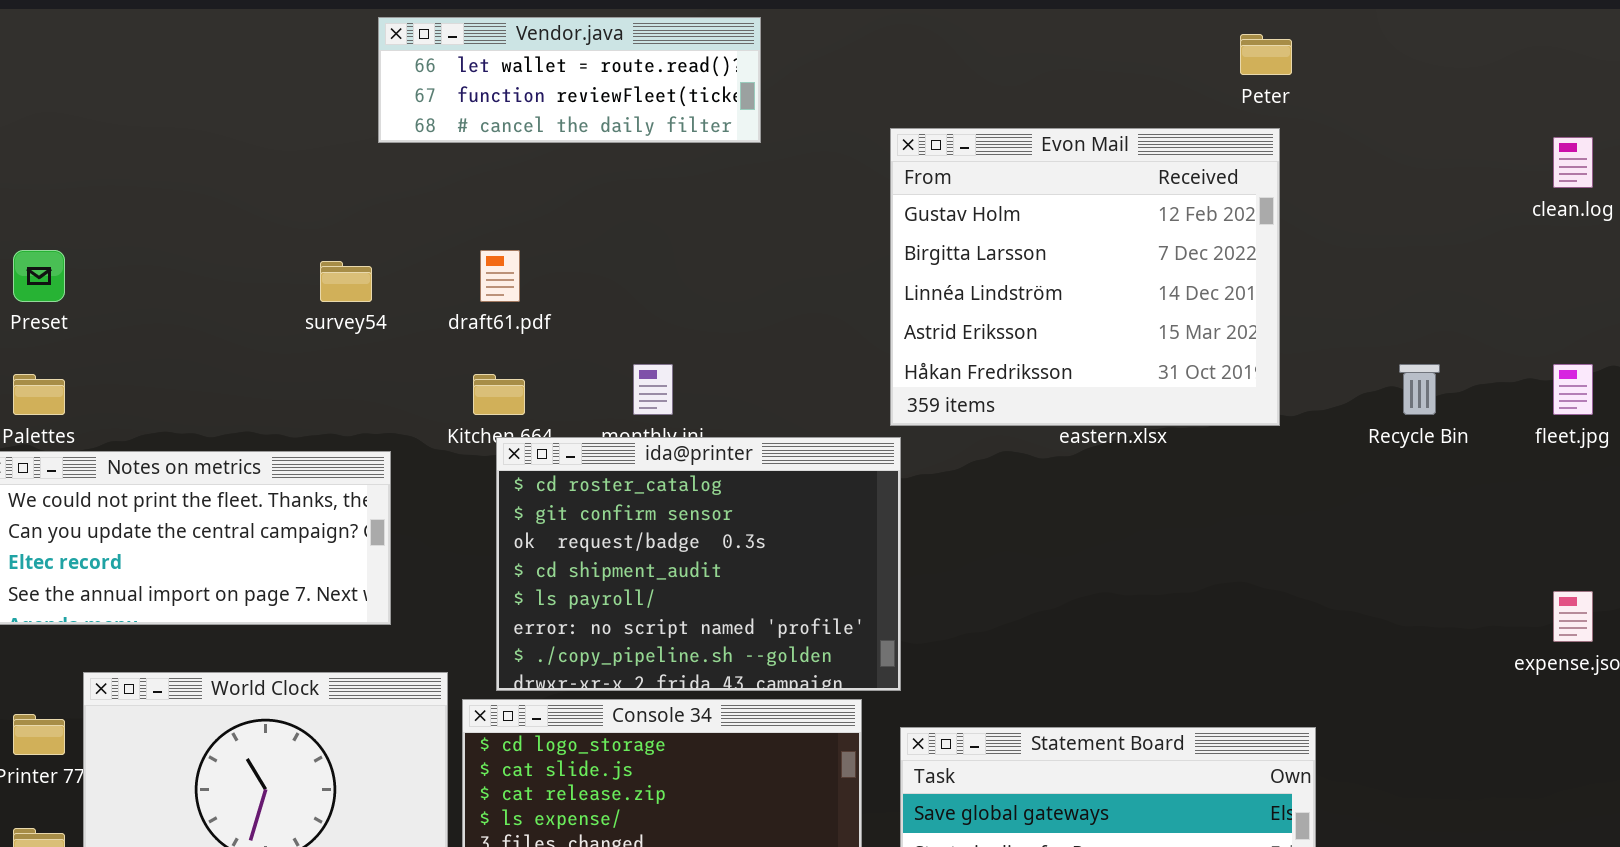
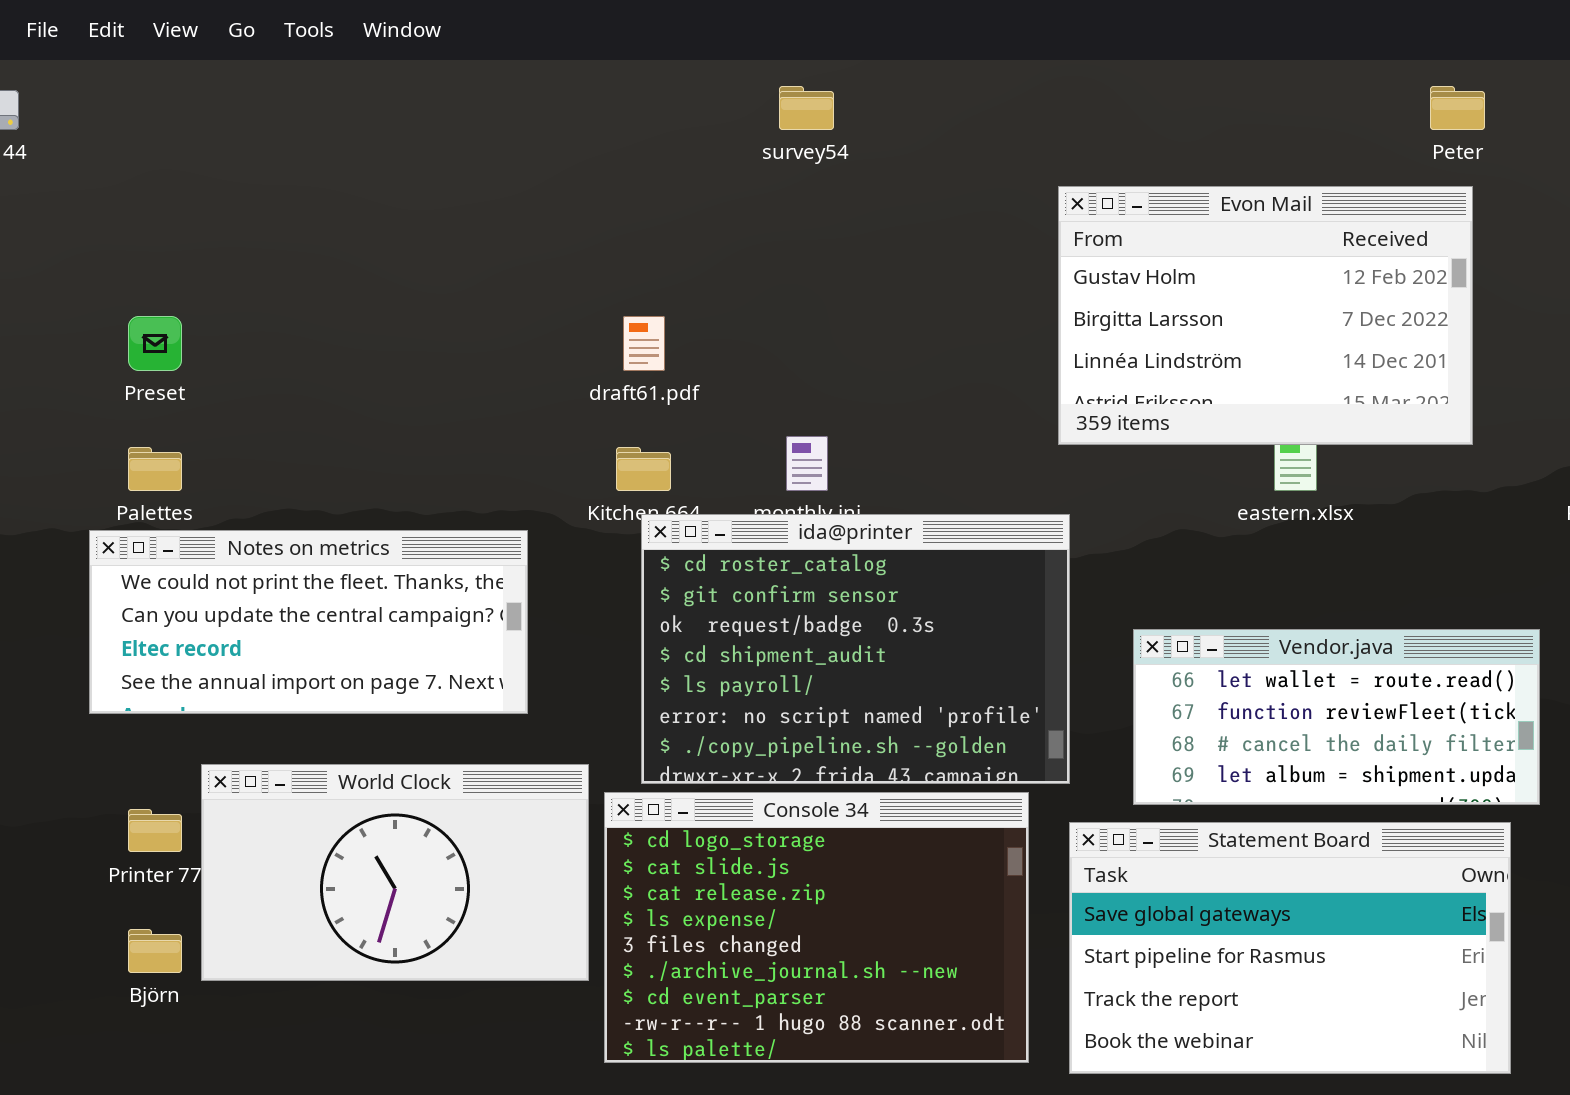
Vendor.java: [378,17,761,143] -> [1133,629,1540,805], moved, resized
Evon Mail: [890,128,1280,426] -> [1058,186,1473,445], resized
survey54: [320,261,372,302] -> [779,86,834,130], moved

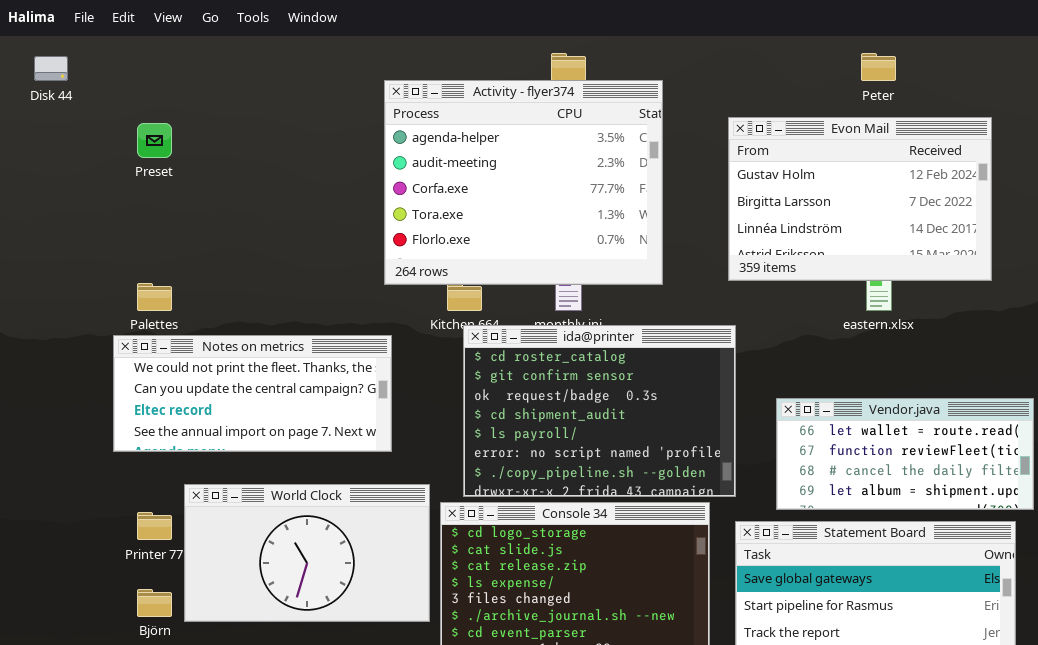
Peter: [1430,86,1485,130] -> [861,53,896,81], moved
Activity - flyer374: none -> [384,80,663,285], opened
Preset: [128,316,182,371] -> [137,123,172,158], moved

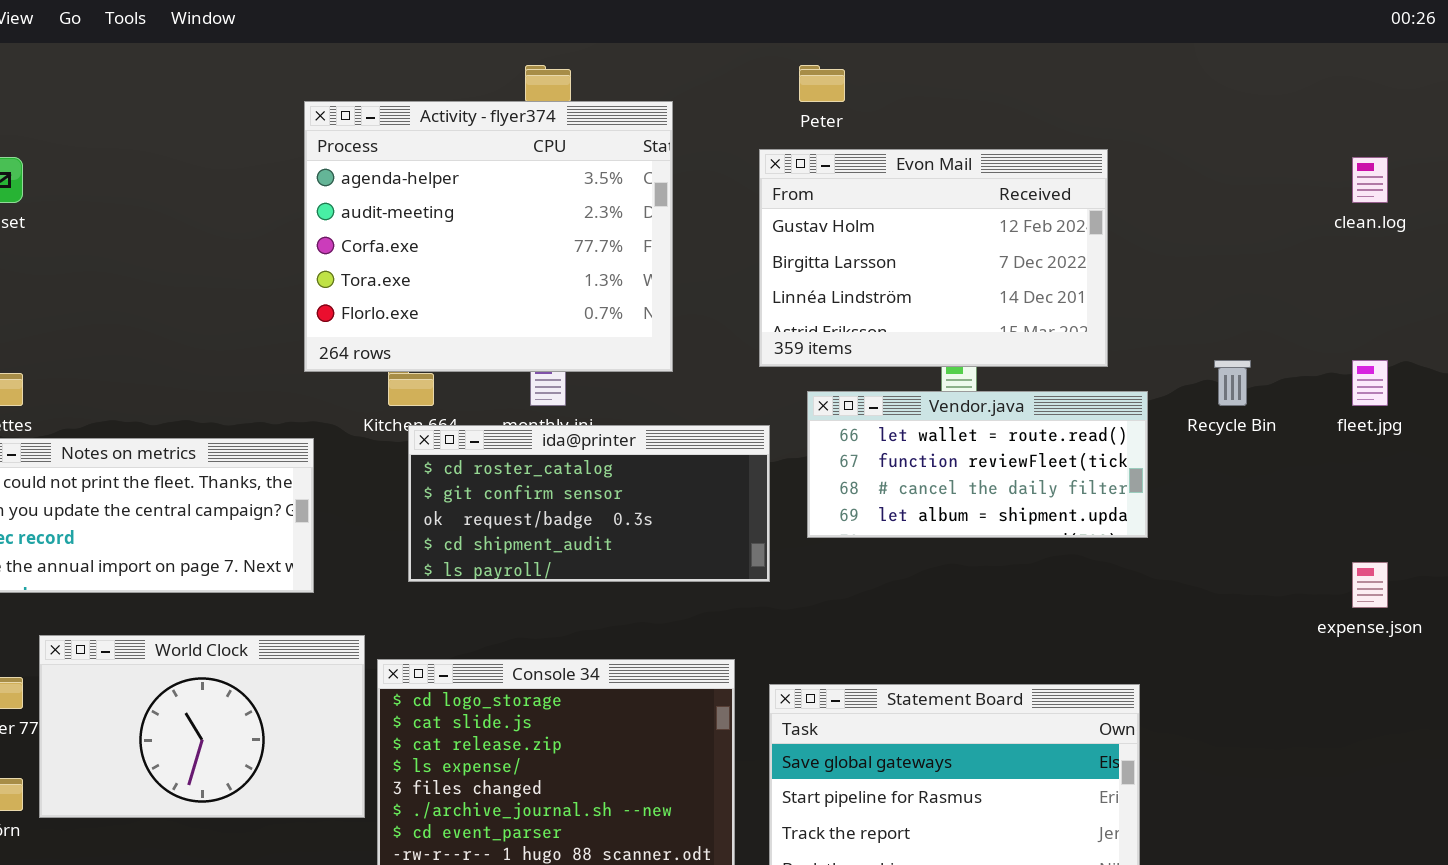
Peter: [861,53,896,81] -> [799,65,845,102], moved
ida@printer: [463,325,736,497] -> [408,425,770,582], resized
Vendor.java: [776,398,1034,510] -> [807,391,1148,538], moved

